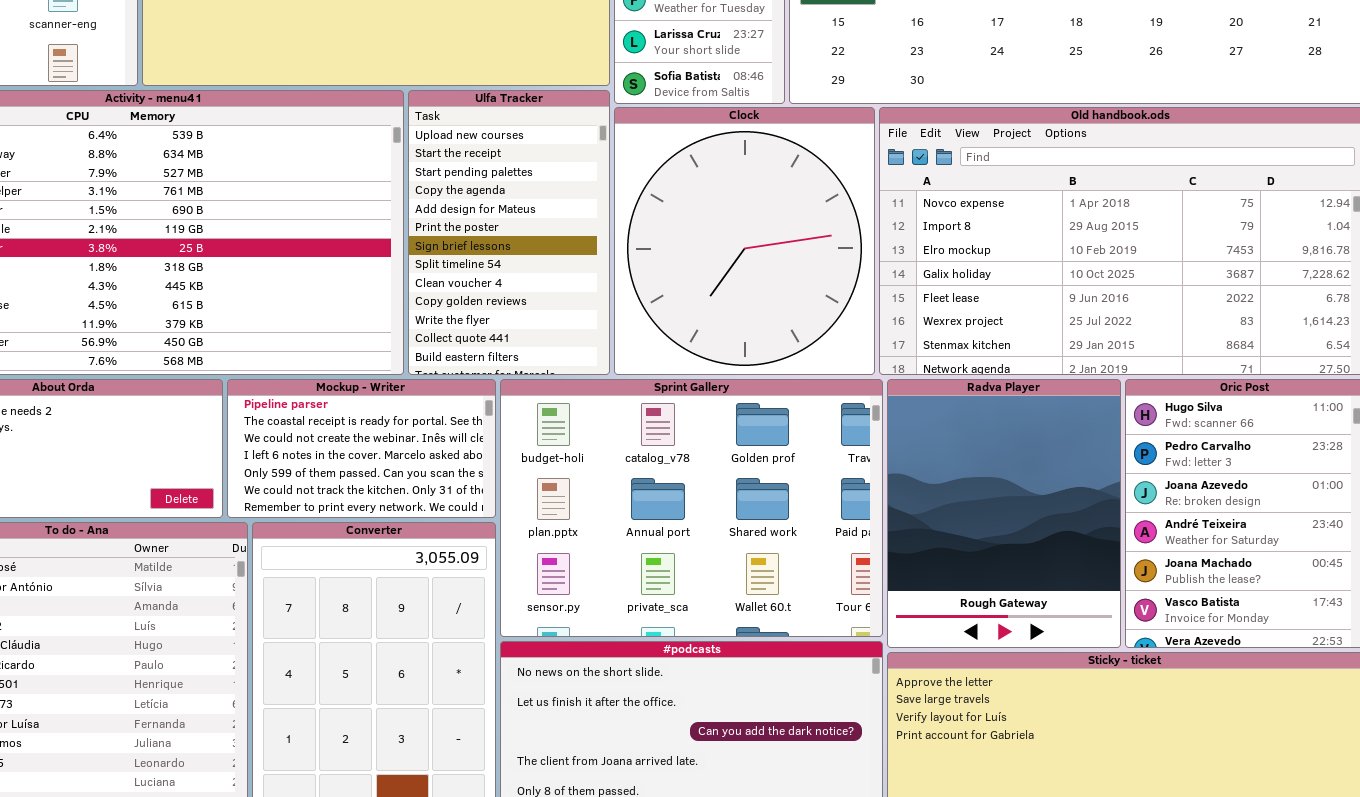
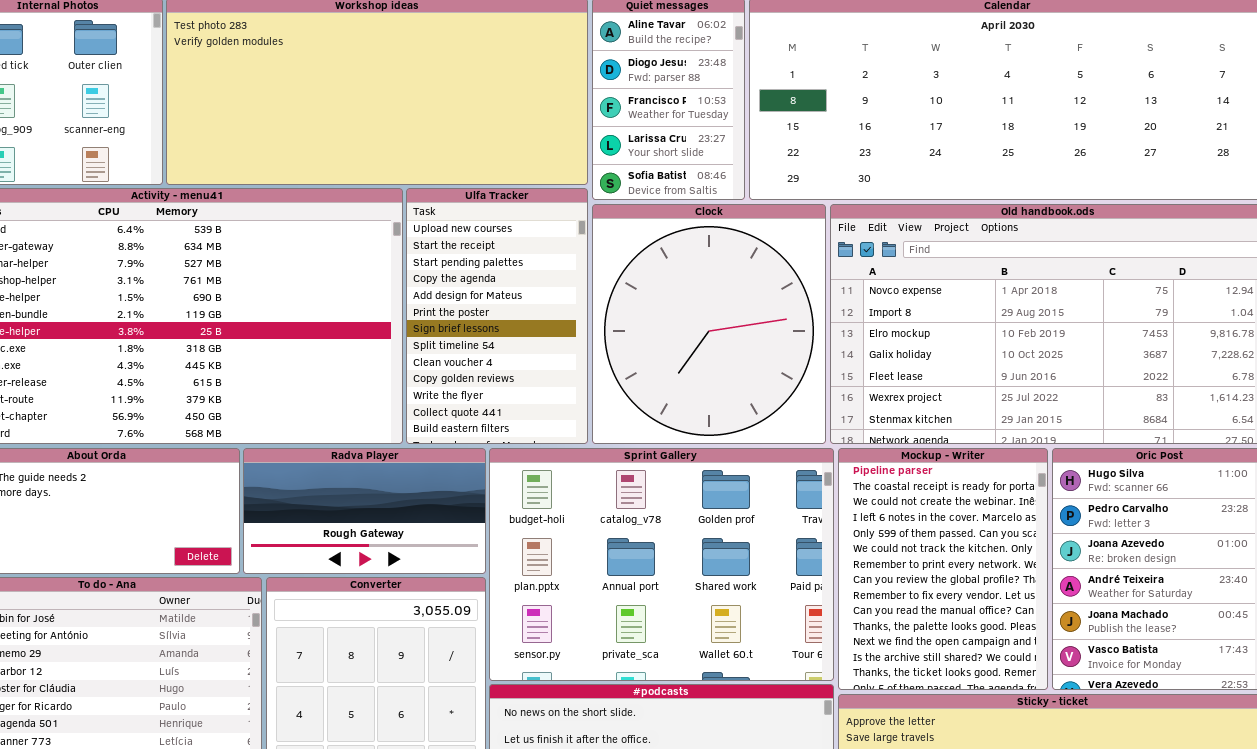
Mockup - Writer: [227,379,496,518] -> [838,448,1048,690], moved, resized
Radva Player: [887,379,1121,648] -> [243,448,486,574], moved, resized

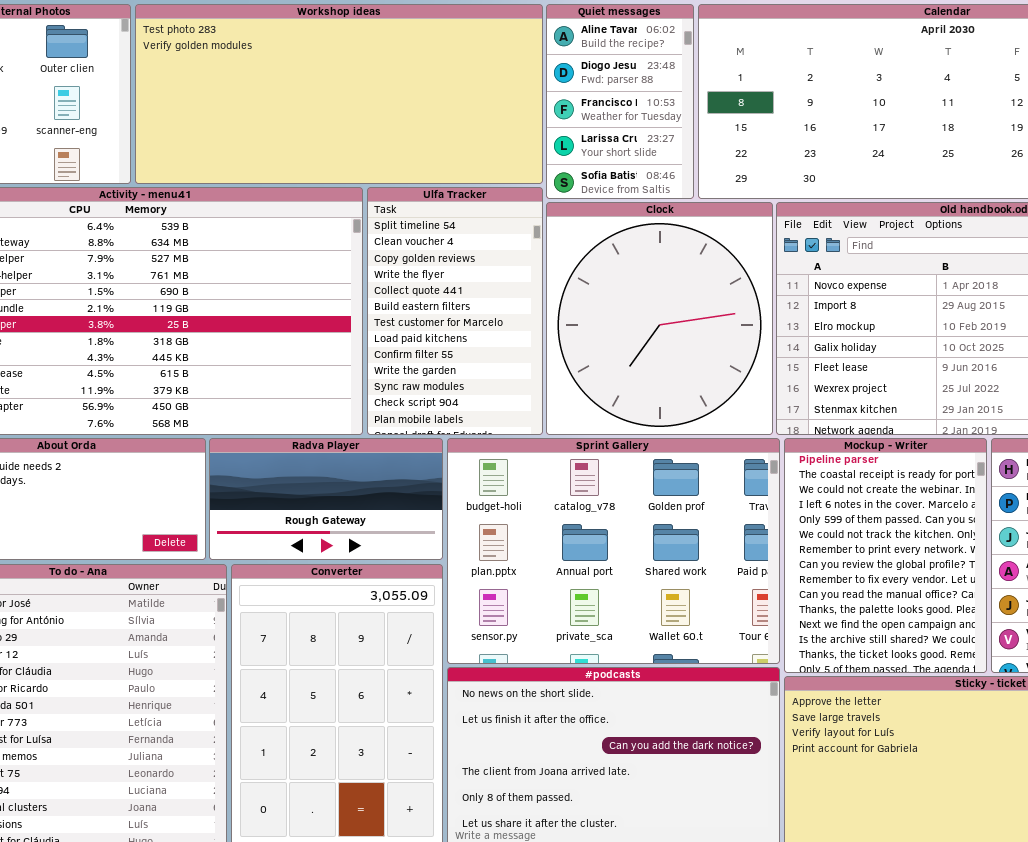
Ulfa Tracker: [406,188,588,444] -> [367,187,543,435], scrolled down 7 rows

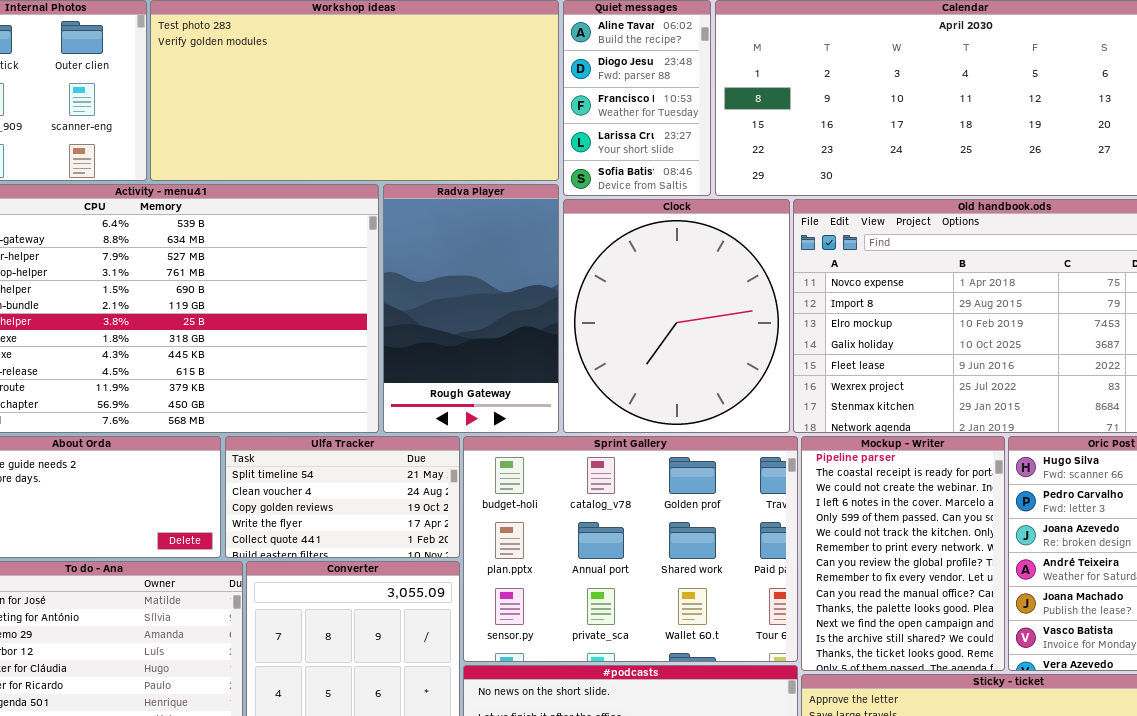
Ulfa Tracker: [367,187,543,435] -> [225,436,460,558], moved, resized
Radva Player: [209,438,443,560] -> [383,184,559,433], moved, resized

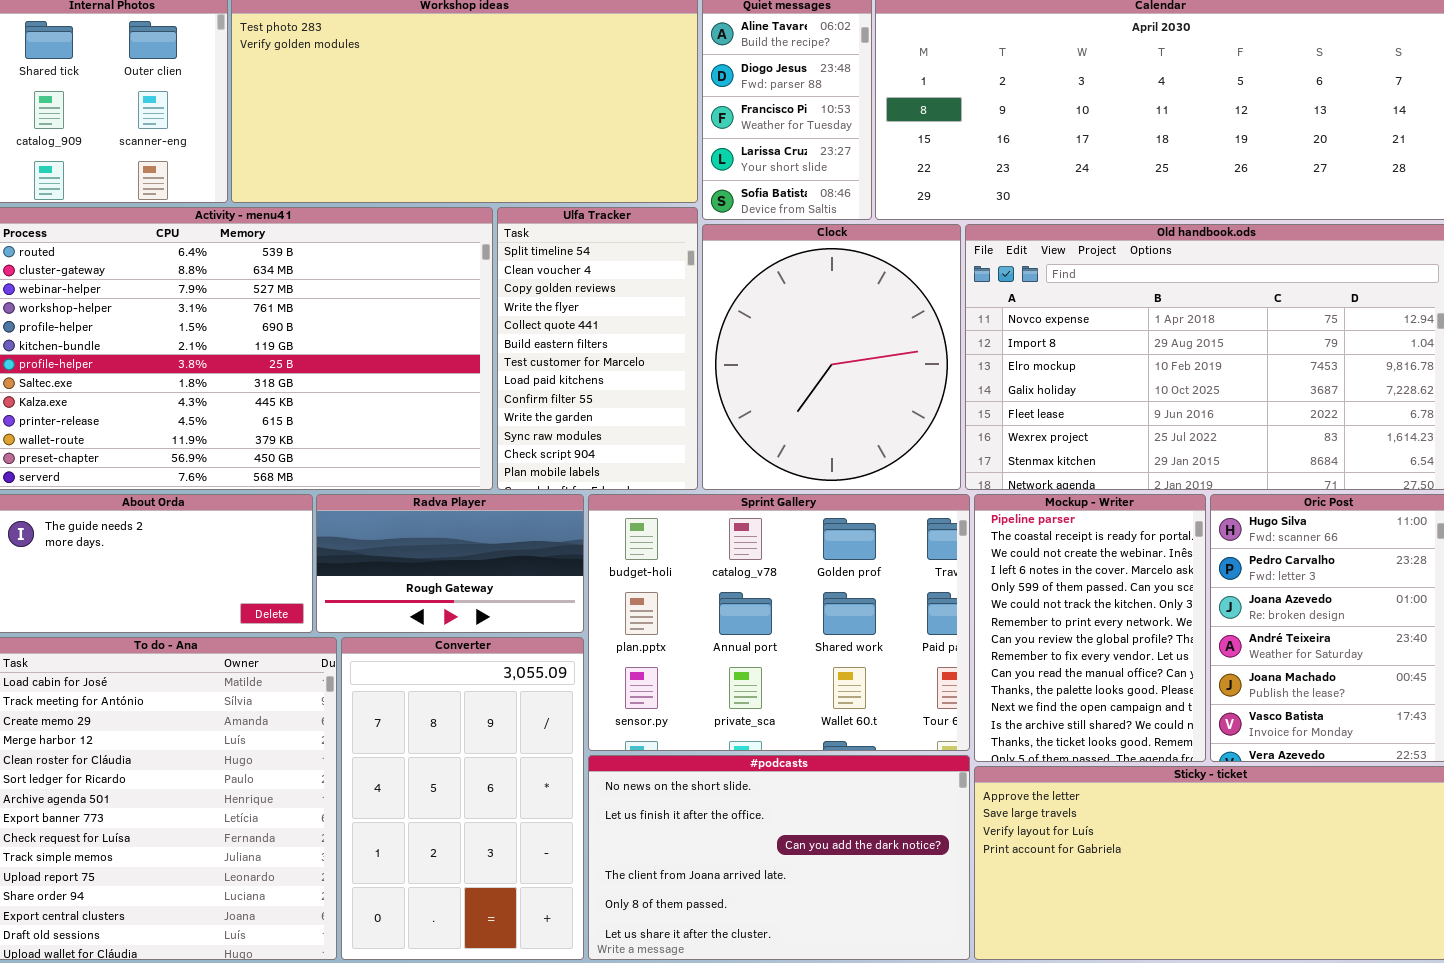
Radva Player: [383,184,559,433] -> [316,494,584,633], moved, resized
Ulfa Tracker: [225,436,460,558] -> [497,207,698,490], moved, resized

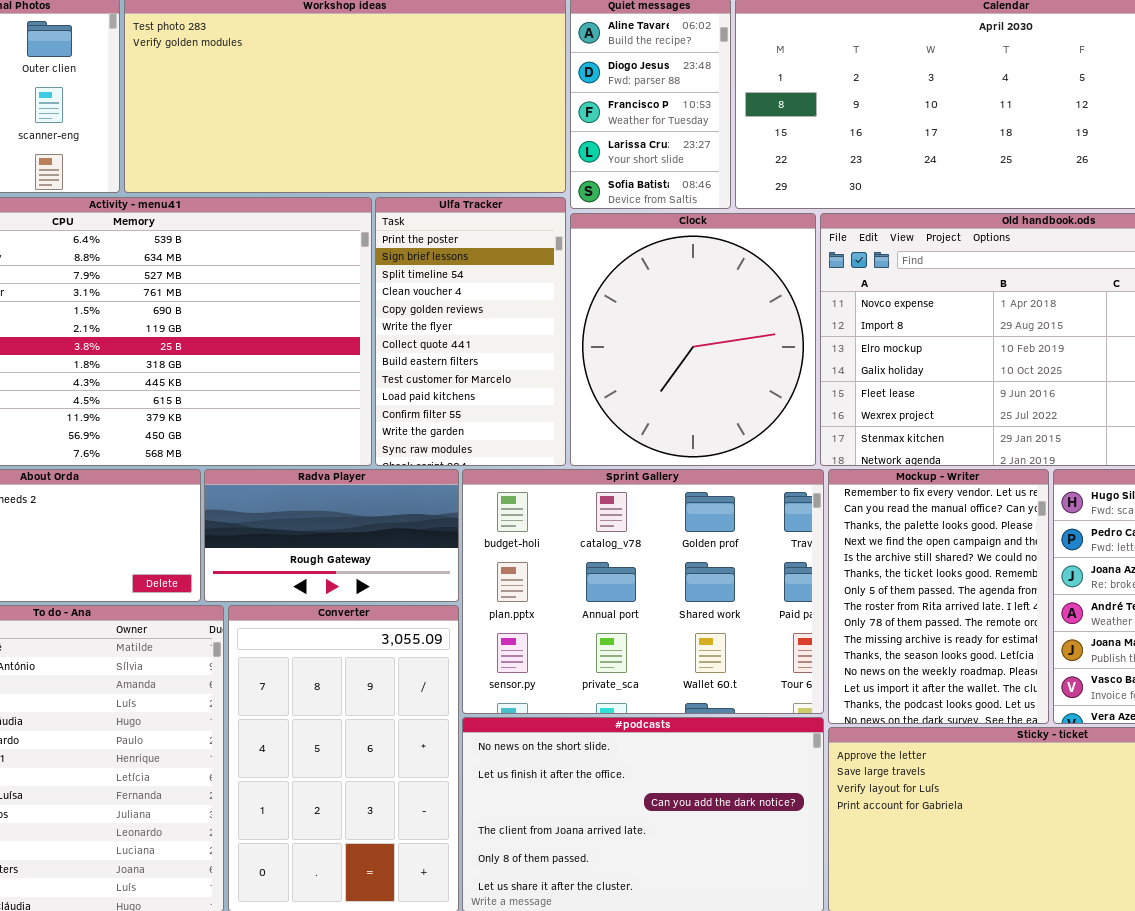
Ulfa Tracker: [497,207,698,490] -> [375,197,566,466], scrolled up 2 rows
Mockup - Writer: [974,494,1206,762] -> [828,469,1049,724], scrolled down 8 rows

